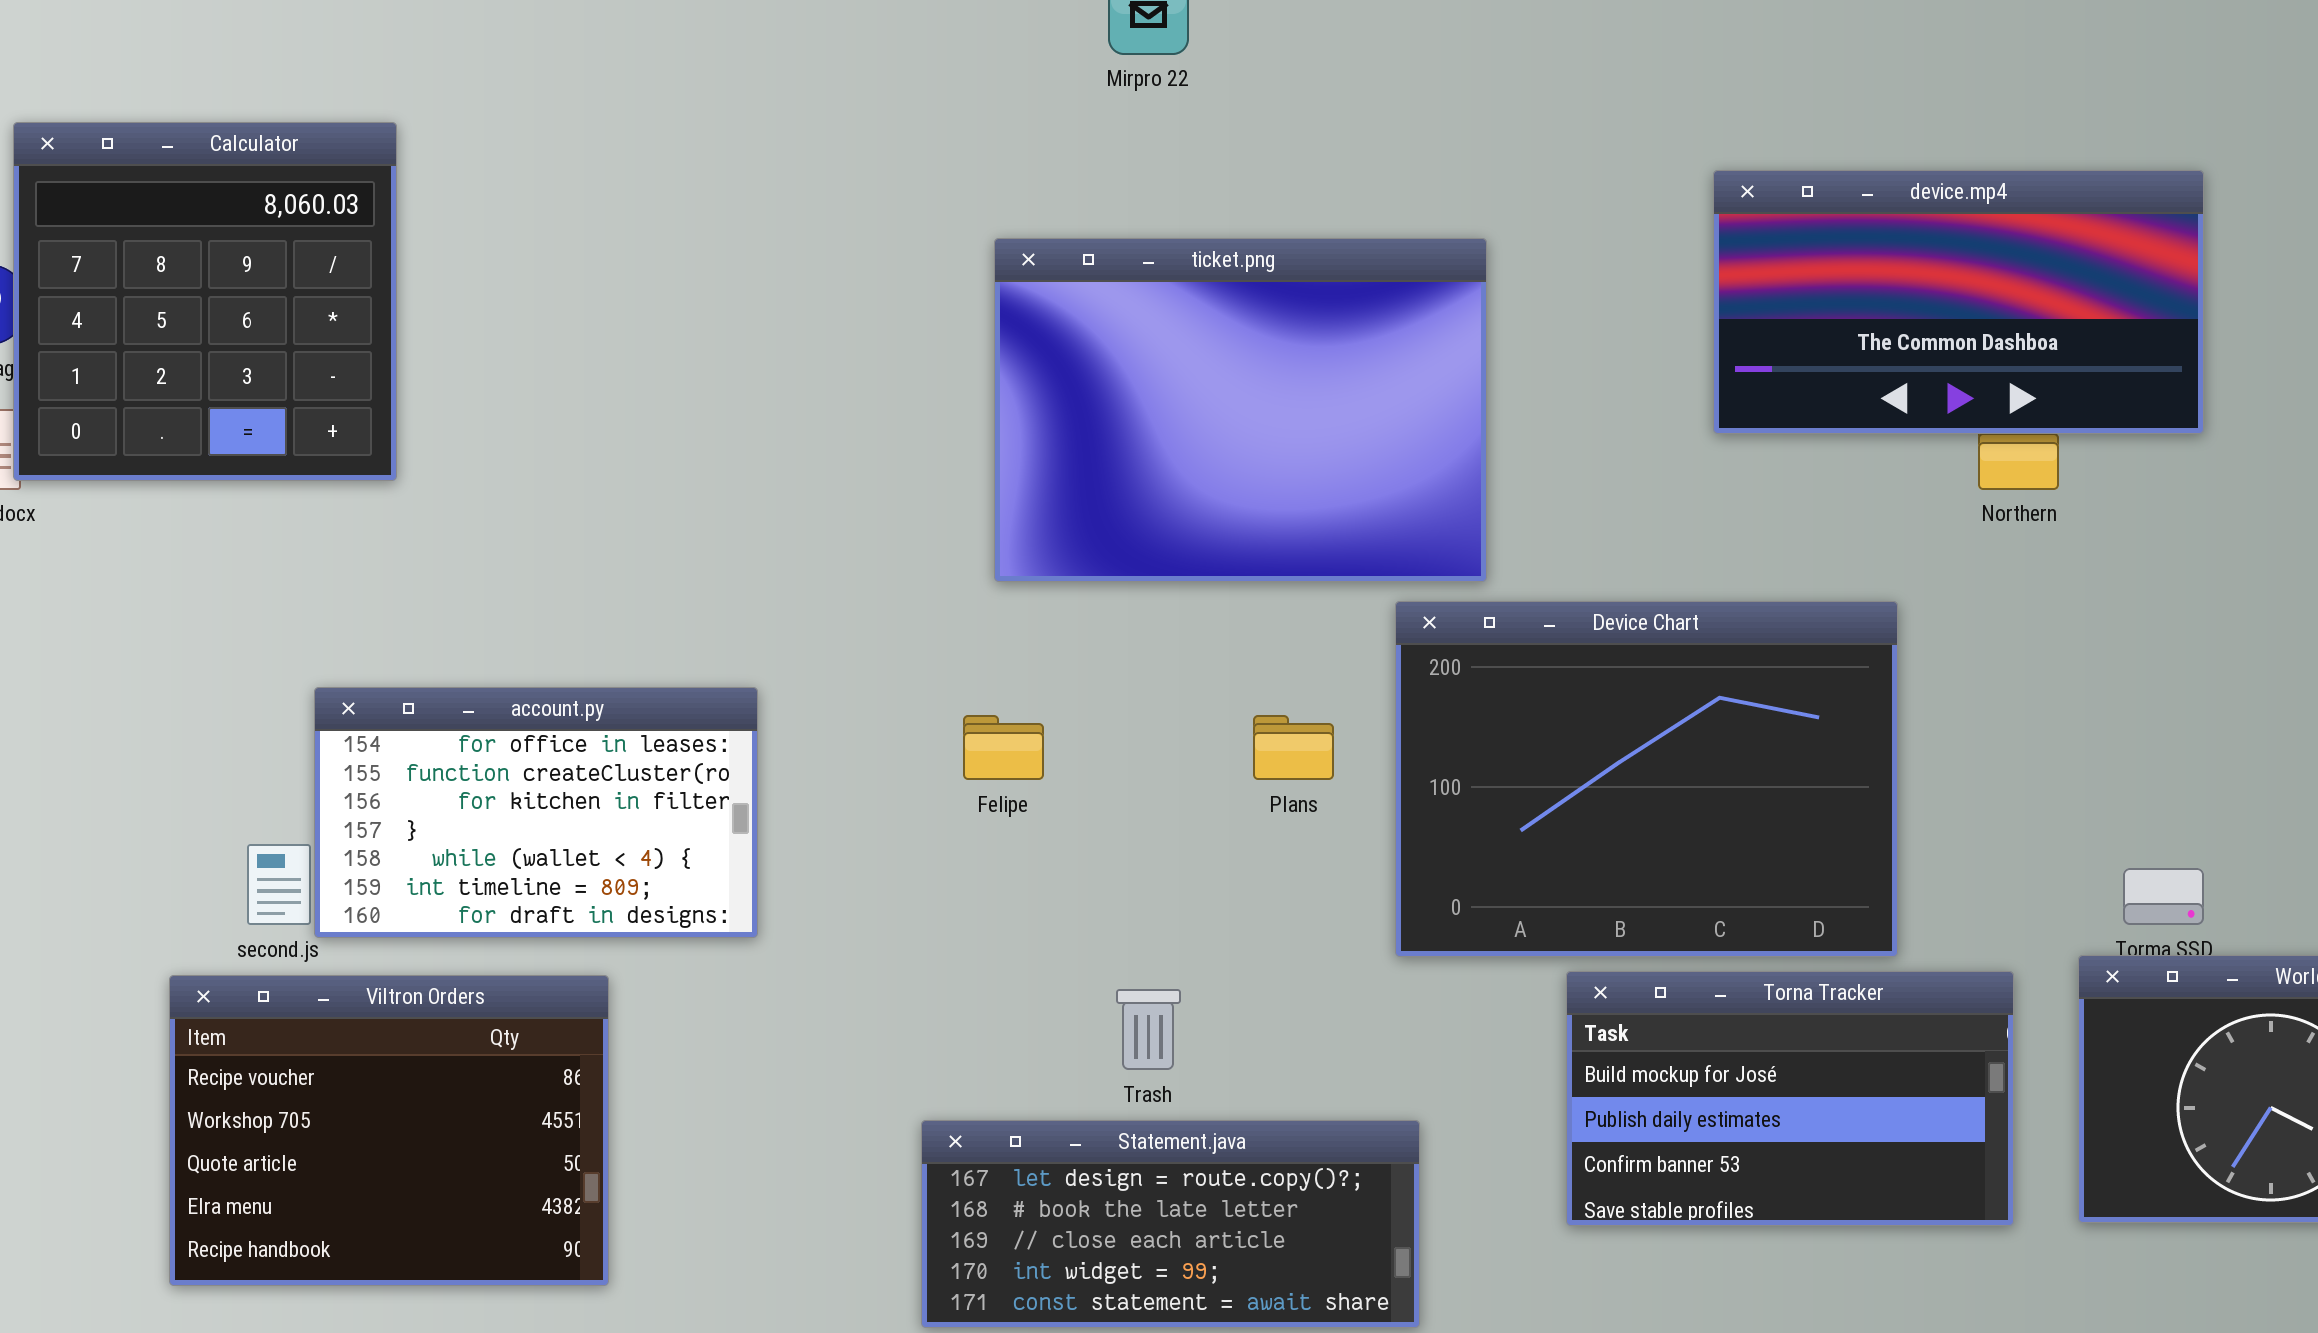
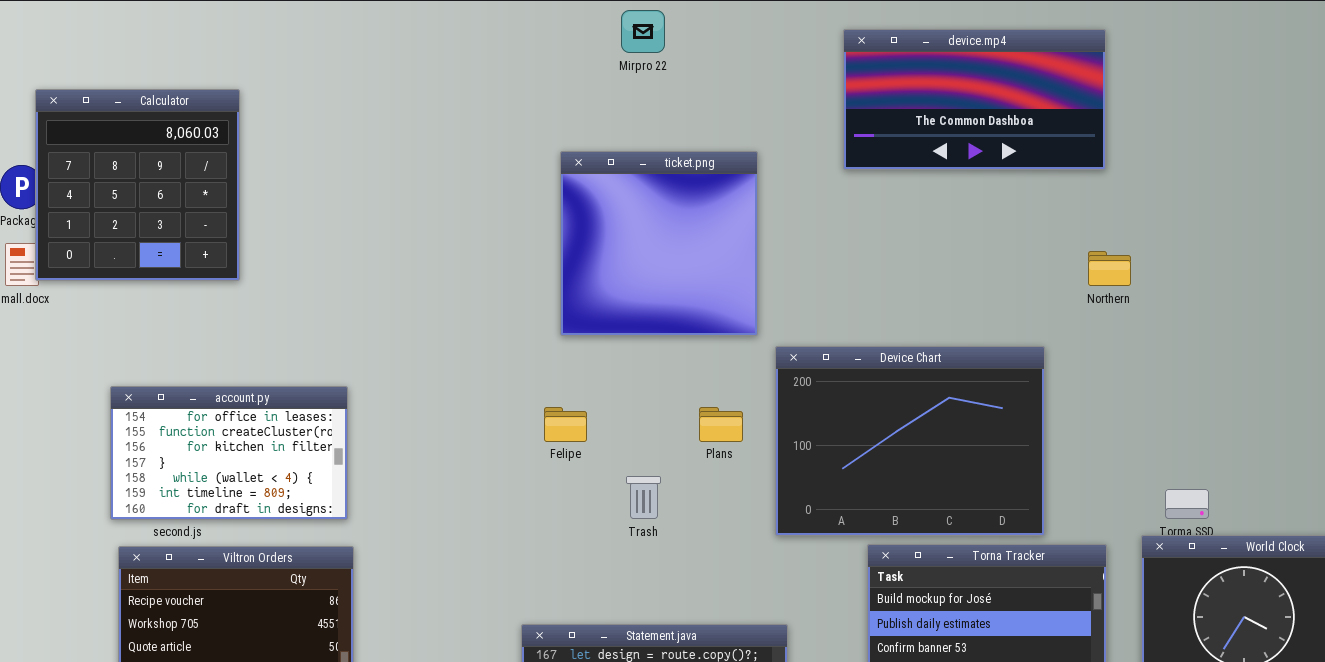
device.mp4: [1713,170,2204,434] -> [843,29,1106,170], moved
ticket.png: [994,238,1487,582] -> [560,151,758,336], resized
account.py: [314,687,758,938] -> [110,386,348,520], moved
Trash: [1116,989,1181,1070] -> [626,476,661,519], moved

